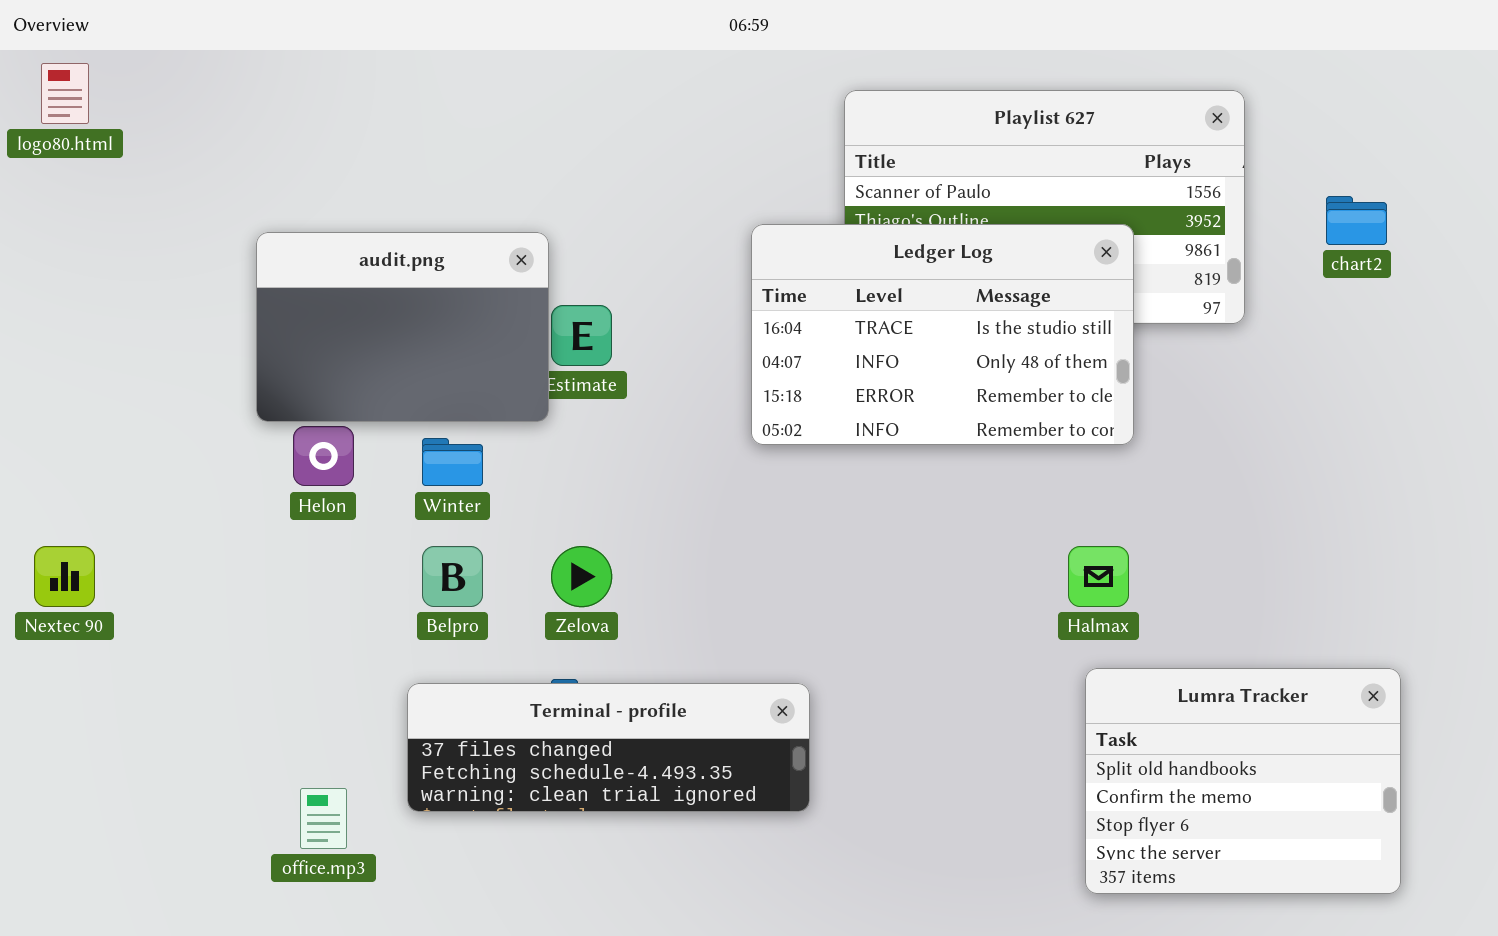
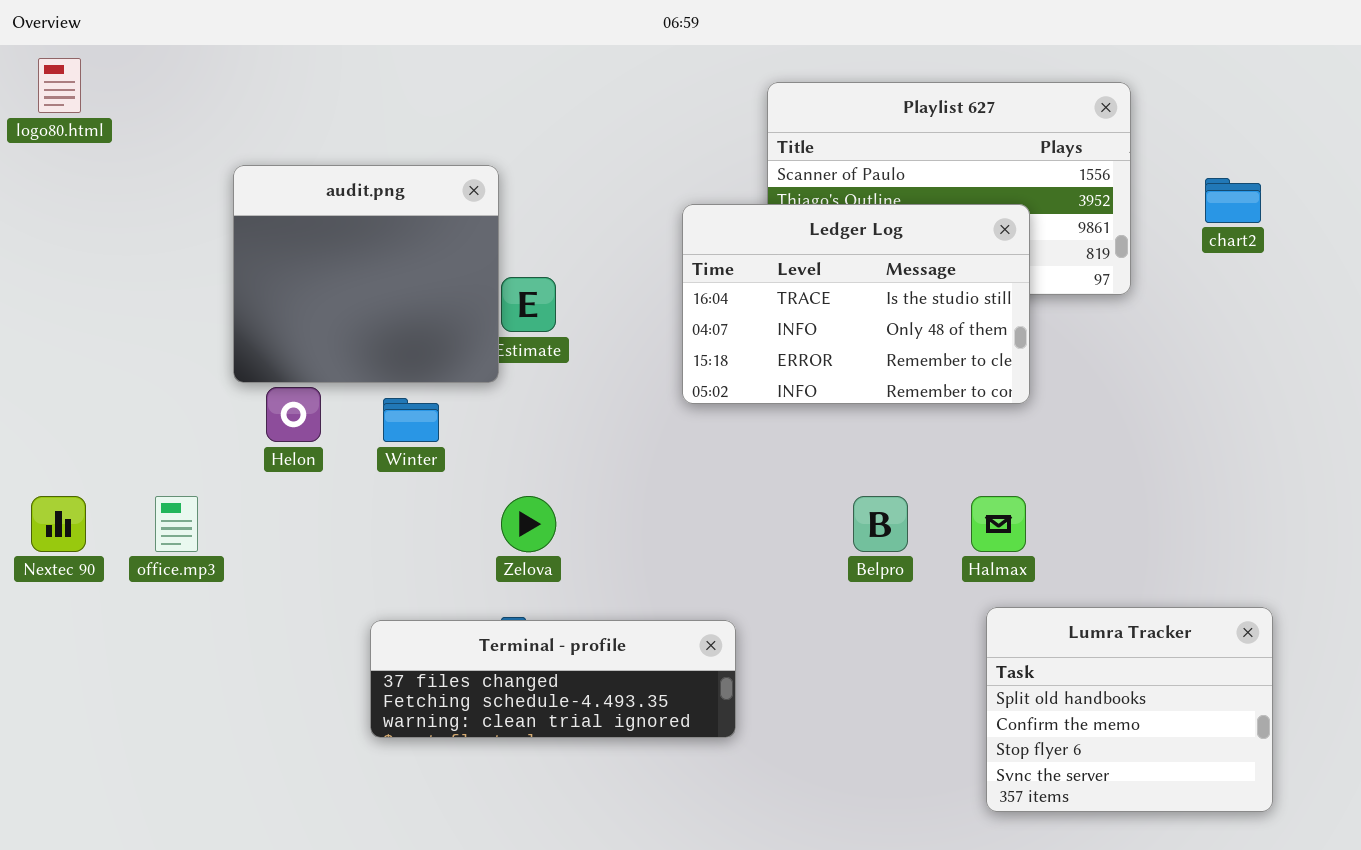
audit.png: [256,232,549,422] -> [233,165,499,383], resized
Belpro: [422,546,483,607] -> [853,496,908,552], moved
office.mp3: [300,788,347,849] -> [155,496,198,552], moved

